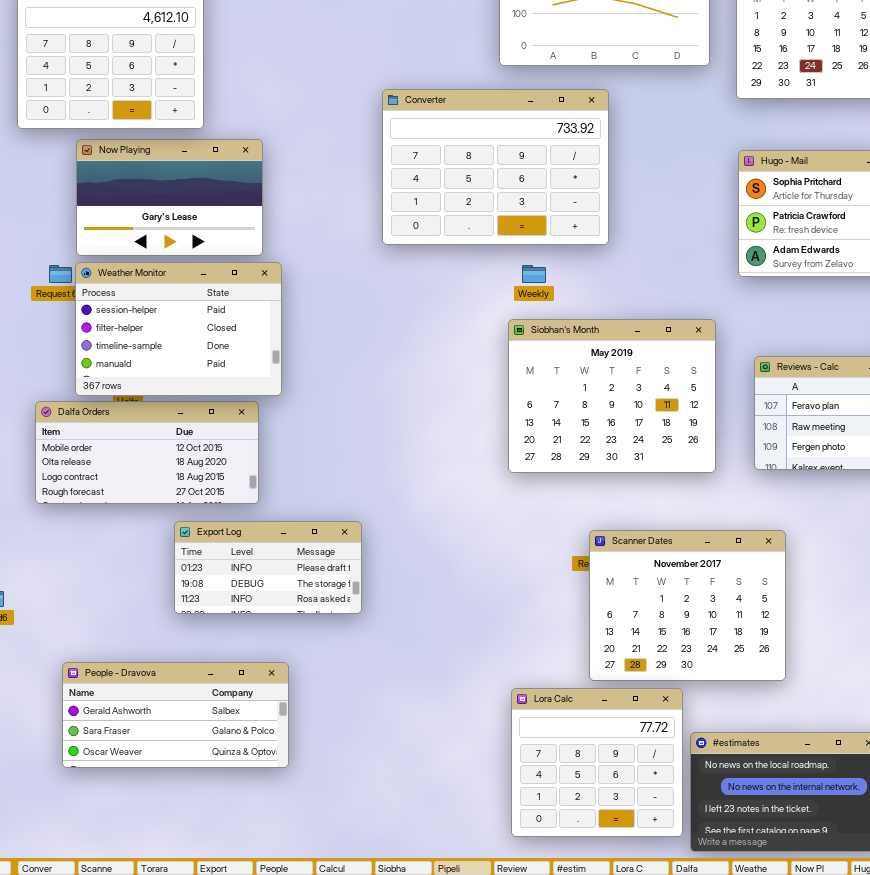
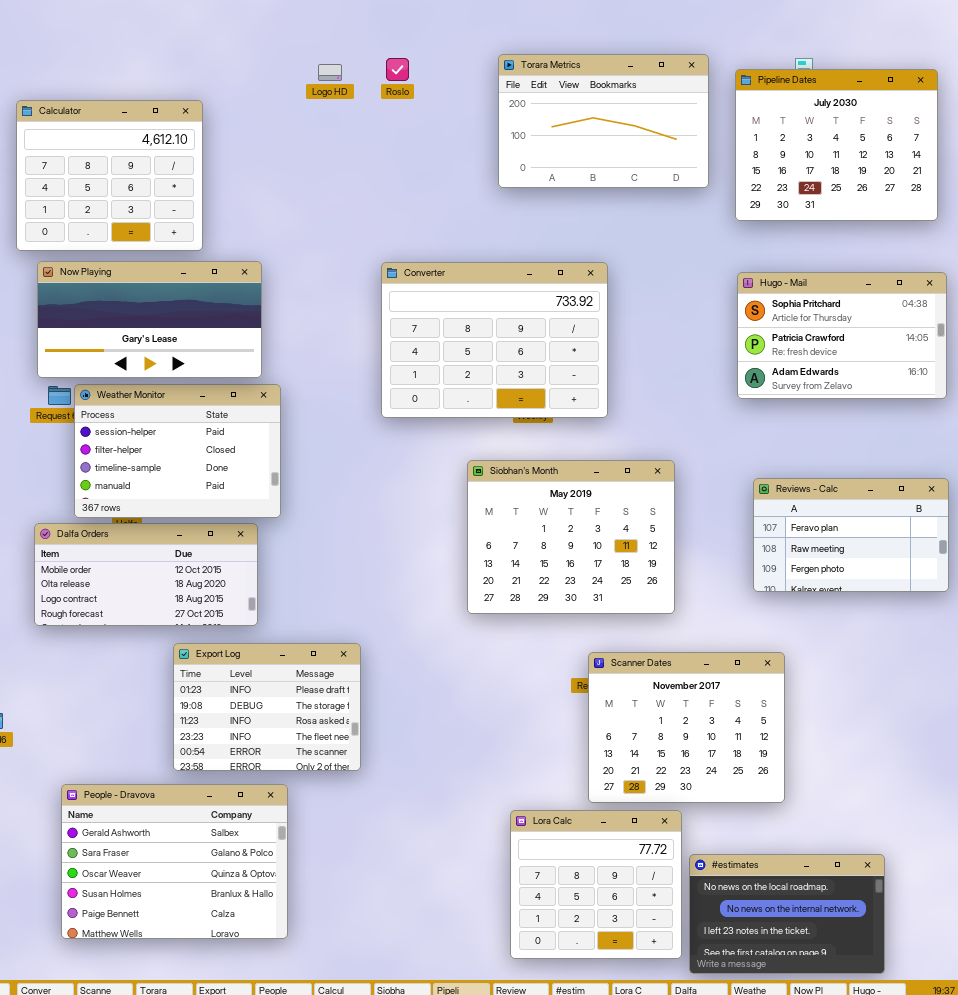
Converter: [382,89,609,245] -> [381,262,608,418], moved
Now Playing: [76,139,263,256] -> [37,261,262,378], resized
Siobhan's Month: [508,319,716,473] -> [467,460,675,614], moved
Export Log: [174,521,362,614] -> [173,643,361,771], resized
People - Dravova: [62,662,289,768] -> [61,784,288,939], resized

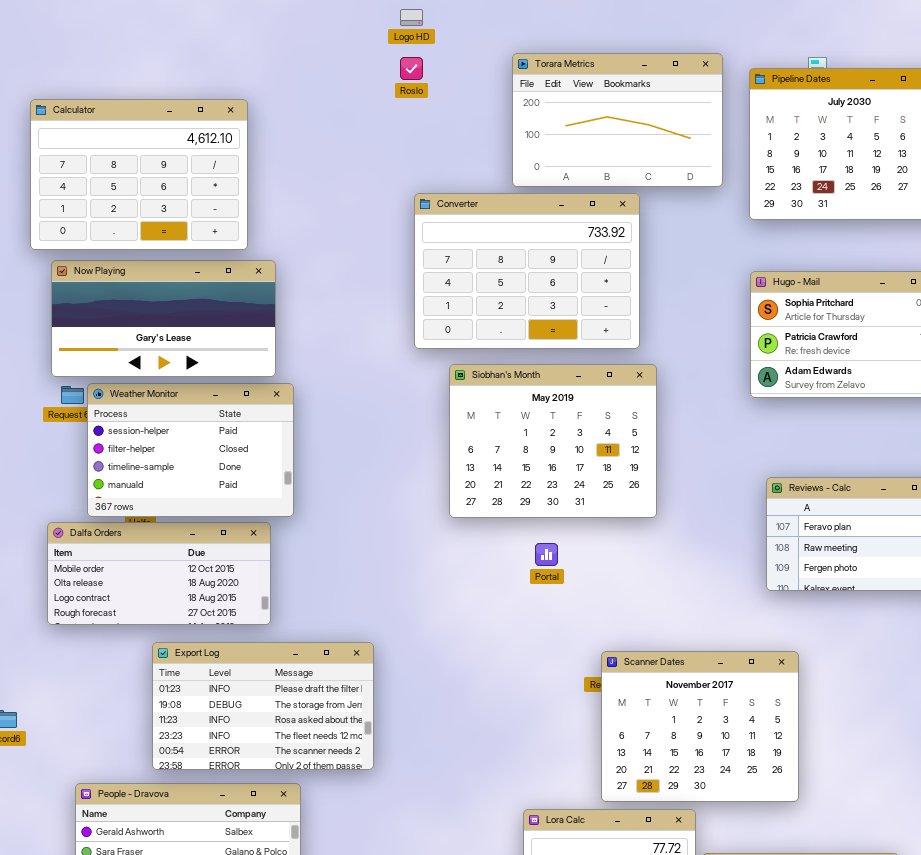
Logo HD: [318,64,342,81] -> [400,9,423,26], moved
Calculator: [16,100,203,251] -> [30,99,248,250], resized
Converter: [381,262,608,418] -> [414,193,640,349], moved
Siobhan's Month: [467,460,675,614] -> [449,364,657,518], moved
Export Log: [173,643,361,771] -> [152,642,374,770], resized

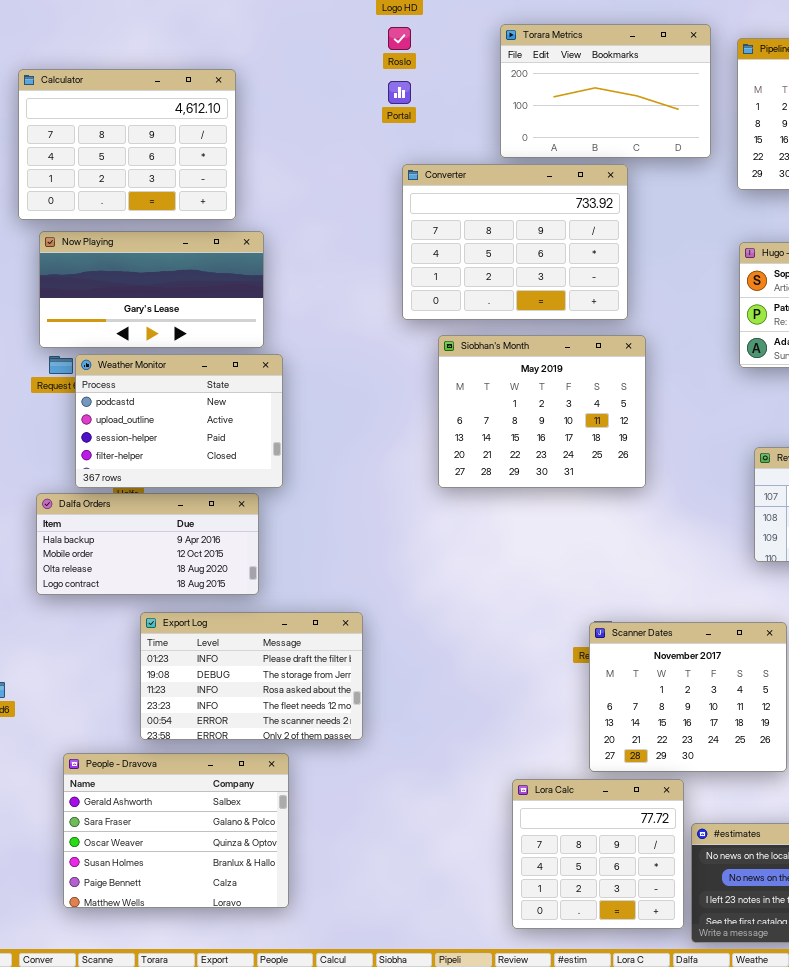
Weather Monitor: [87,383,294,517] -> [75,354,283,488], scrolled up 2 rows
Dalfa Orders: [47,522,271,625] -> [36,493,259,595], scrolled up 1 row
Portal: [535,543,558,566] -> [388,81,411,104], moved

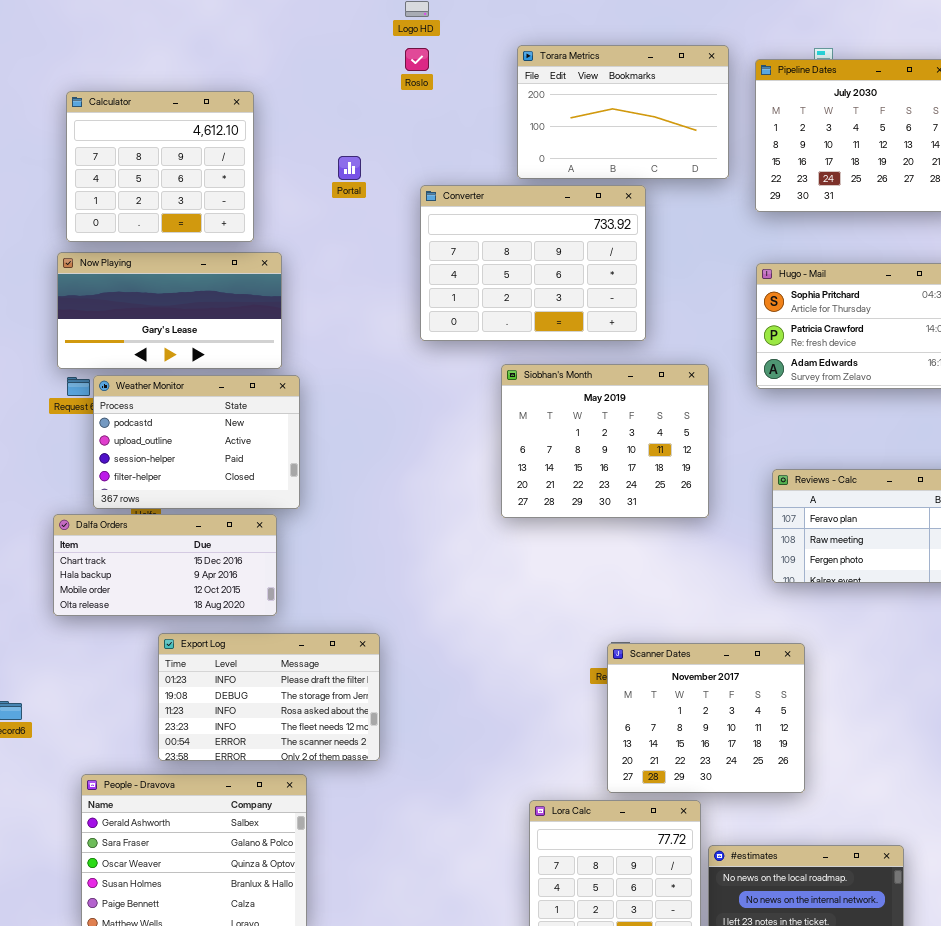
Calculator: [18,69,236,220] -> [66,91,254,242], resized
Portal: [388,81,411,104] -> [338,156,361,180], moved
Siobhan's Month: [438,335,646,488] -> [501,364,709,518], moved
Dalfa Orders: [36,493,259,595] -> [53,514,277,616], scrolled up 1 row

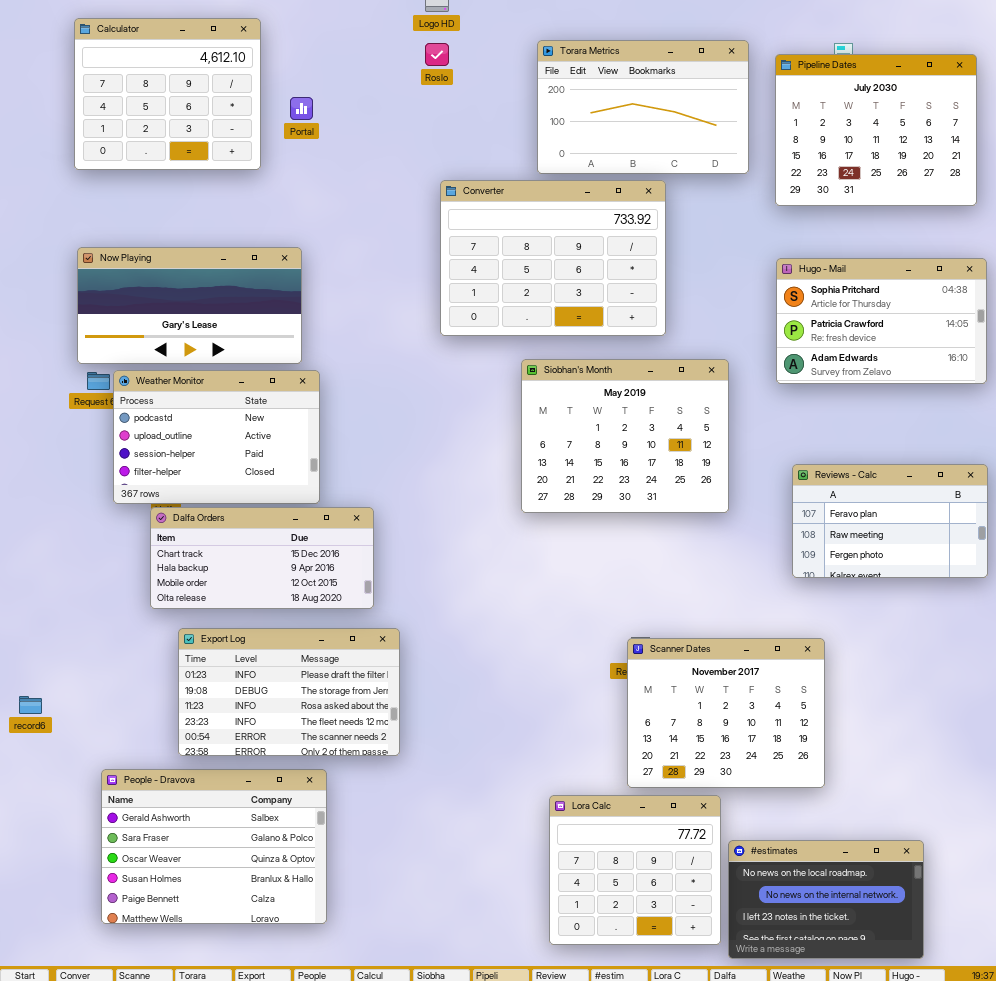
Calculator: [66,91,254,242] -> [74,18,261,170], moved
Portal: [338,156,361,180] -> [290,97,313,120], moved
Dalfa Orders: [53,514,277,616] -> [150,507,374,609], moved

